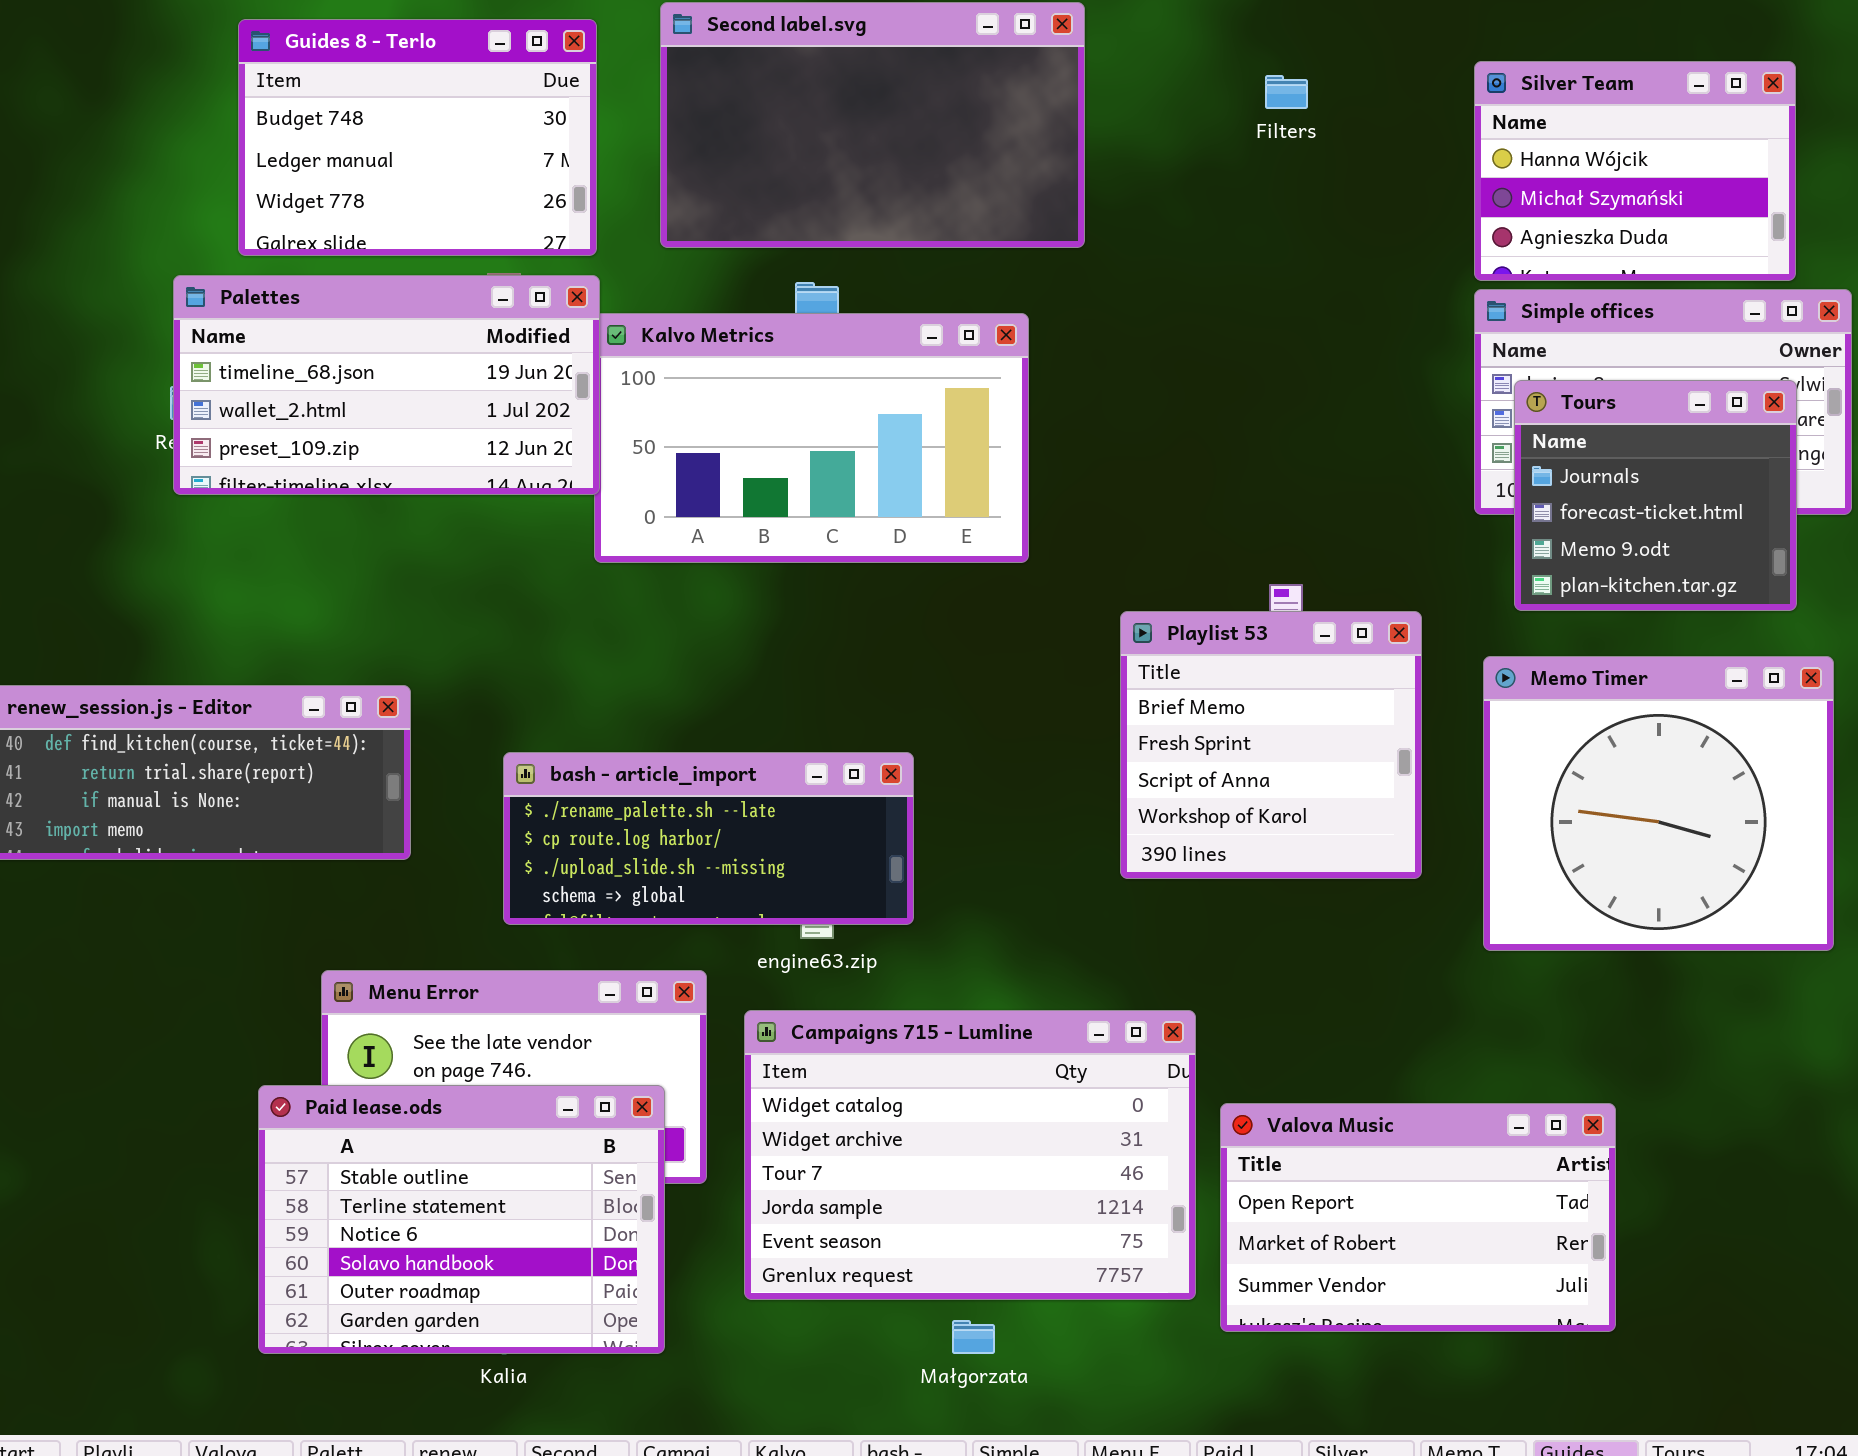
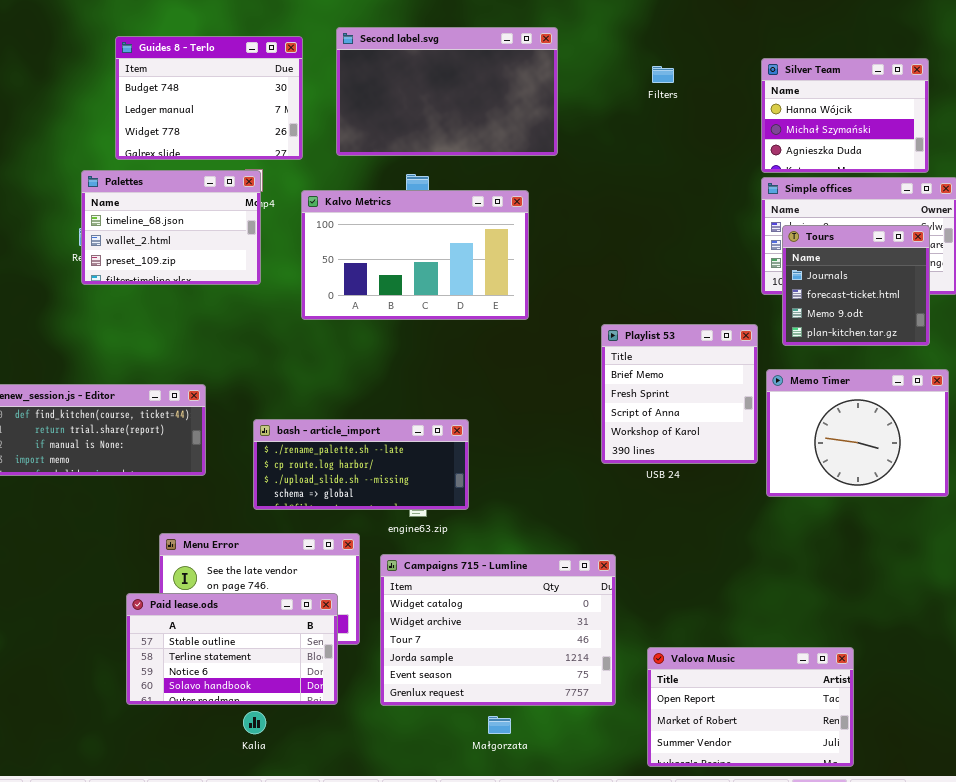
Palettes: [173,275,600,495] -> [81,170,261,285], resized
Playlist 53: [1120,611,1422,879] -> [601,324,758,464], moved
Memo Timer: [1483,656,1834,951] -> [766,369,949,497], resized
Paid lease.ods: [258,1085,665,1354] -> [126,593,338,705], resized
Valova Music: [1220,1103,1616,1332] -> [647,647,854,767], moved

